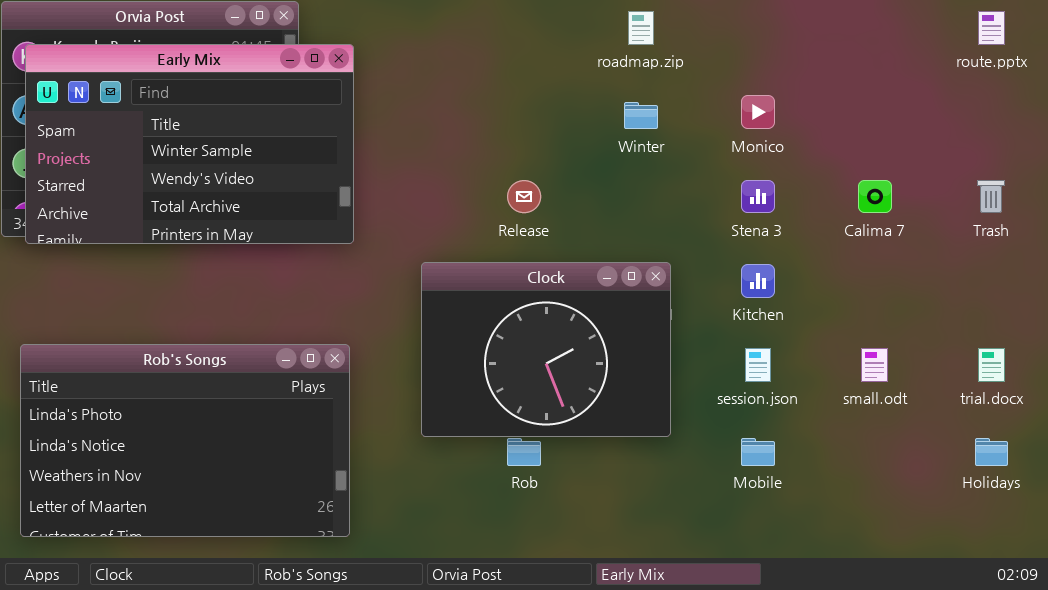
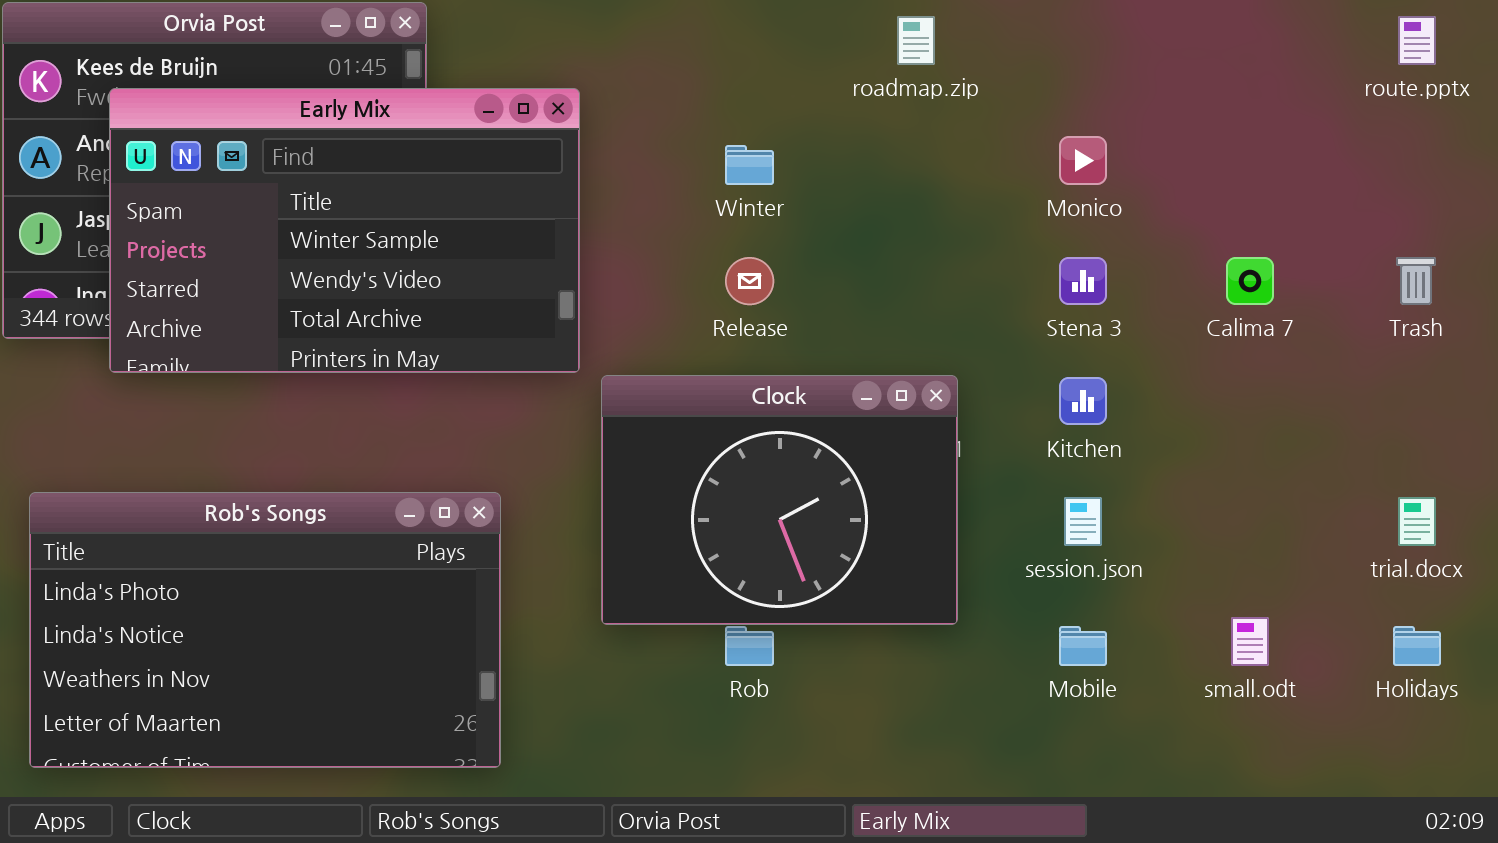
Early Mix: [25,44,354,244] -> [109,88,580,373], moved
Winter: [624,102,658,129] -> [725,145,774,185], moved
small.odt: [861,348,888,382] -> [1231,617,1269,666], moved

